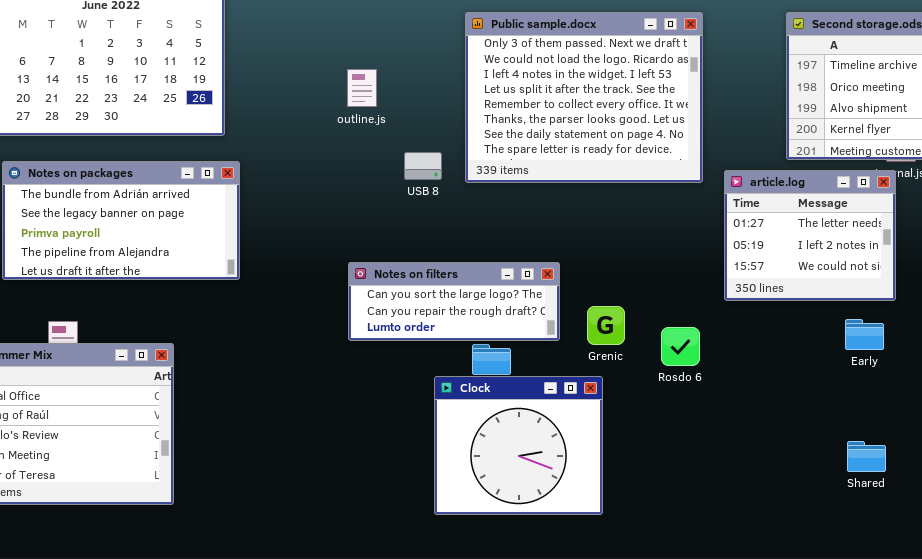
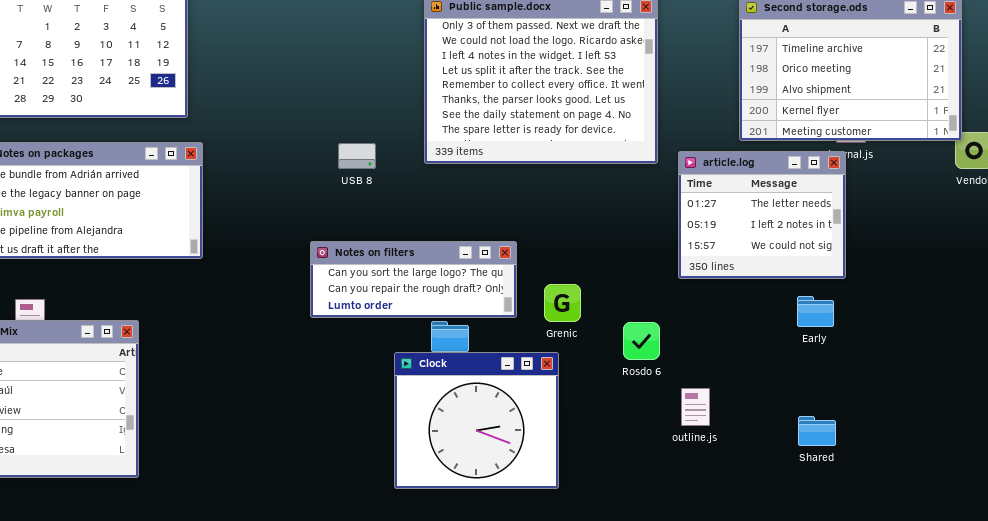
outline.js: [347,69,377,107] -> [681,388,710,426], moved
USB 8: [404,152,442,180] -> [338,143,376,169], moved
Rosdo 6: [661,327,700,366] -> [623,322,660,360], moved

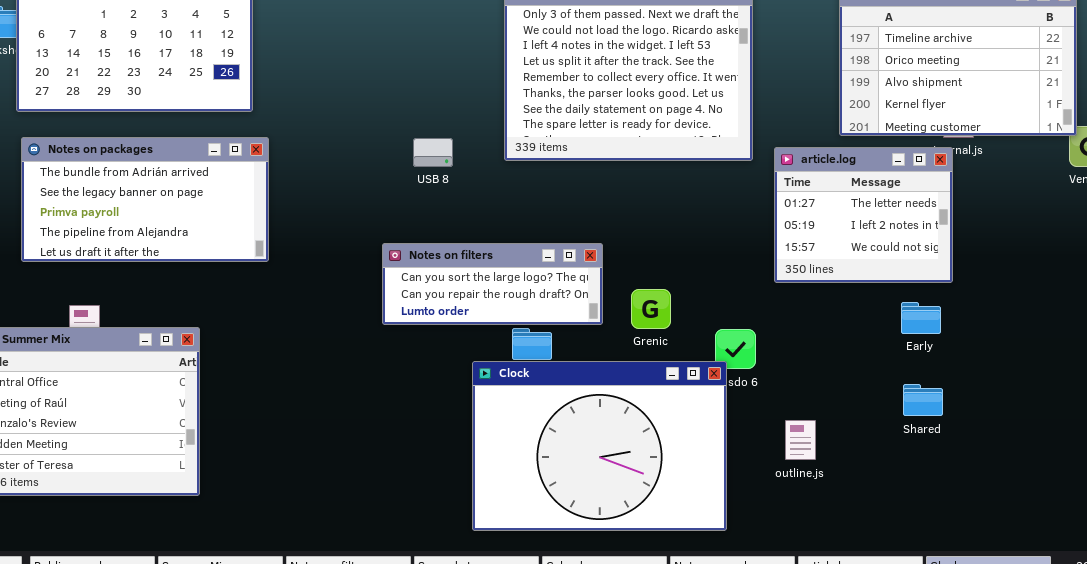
Clock: [394,352,559,489] -> [472,361,727,531], resized
outline.js: [681,388,710,426] -> [785,420,816,460], moved
Shared: [798,416,836,446] -> [903,384,943,416], moved

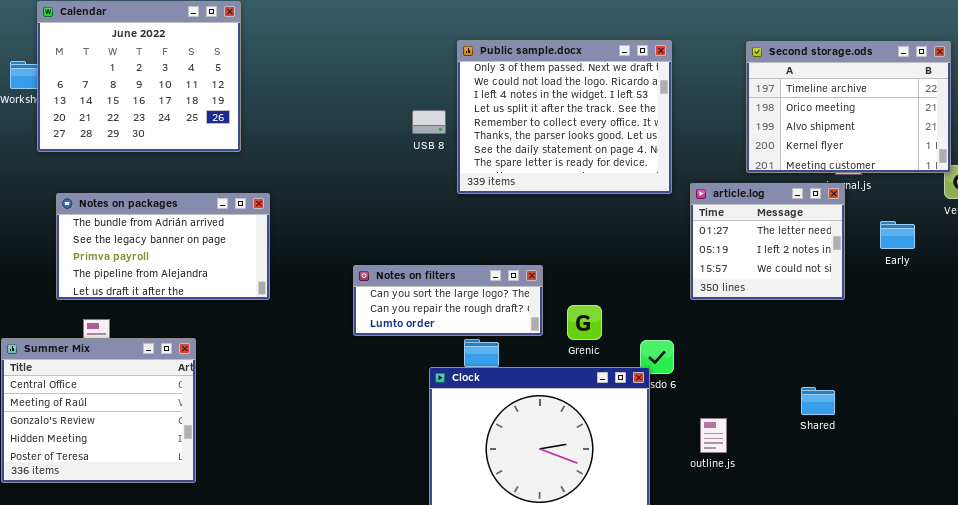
Notes on packages: [21,137,269,262] -> [56,193,270,300], moved
USB 8: [413,138,453,167] -> [412,110,446,134], moved
Early: [901,302,941,334] -> [880,221,915,249], moved

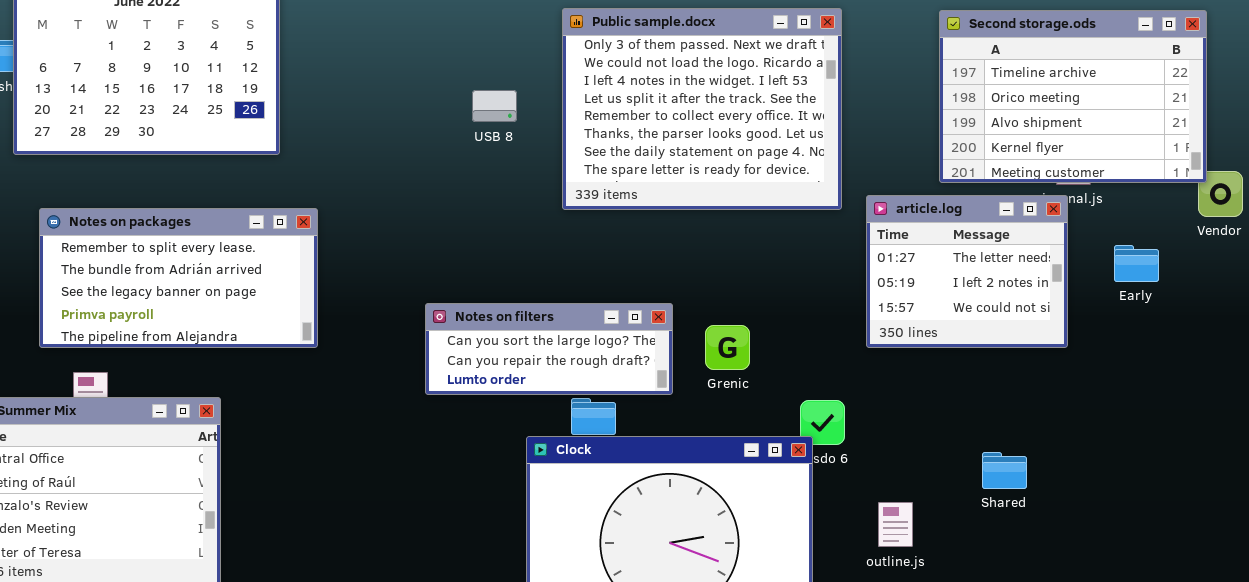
USB 8: [412,110,446,134] -> [472,90,517,122], moved
Notes on packages: [56,193,270,300] -> [39,208,318,348], scrolled up 1 row
Grenic: [567,305,602,340] -> [705,325,750,370], moved
Shared: [801,387,835,415] -> [982,452,1027,489], moved

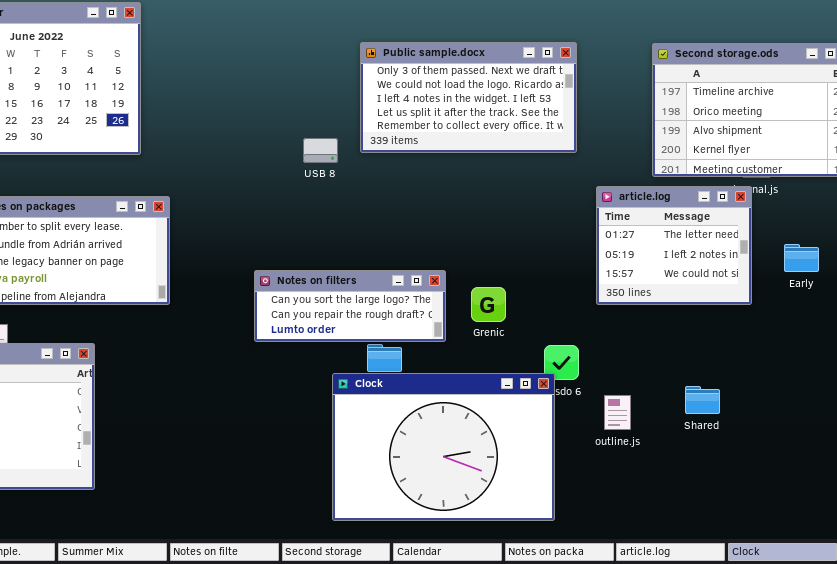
Public sample.docx: [562,8,842,210] -> [360,42,577,153], resized
USB 8: [472,90,517,122] -> [303,138,338,163], moved
Early: [1114,245,1159,282] -> [784,244,819,272], moved
outline.js: [878,502,913,547] -> [604,395,631,430], moved

